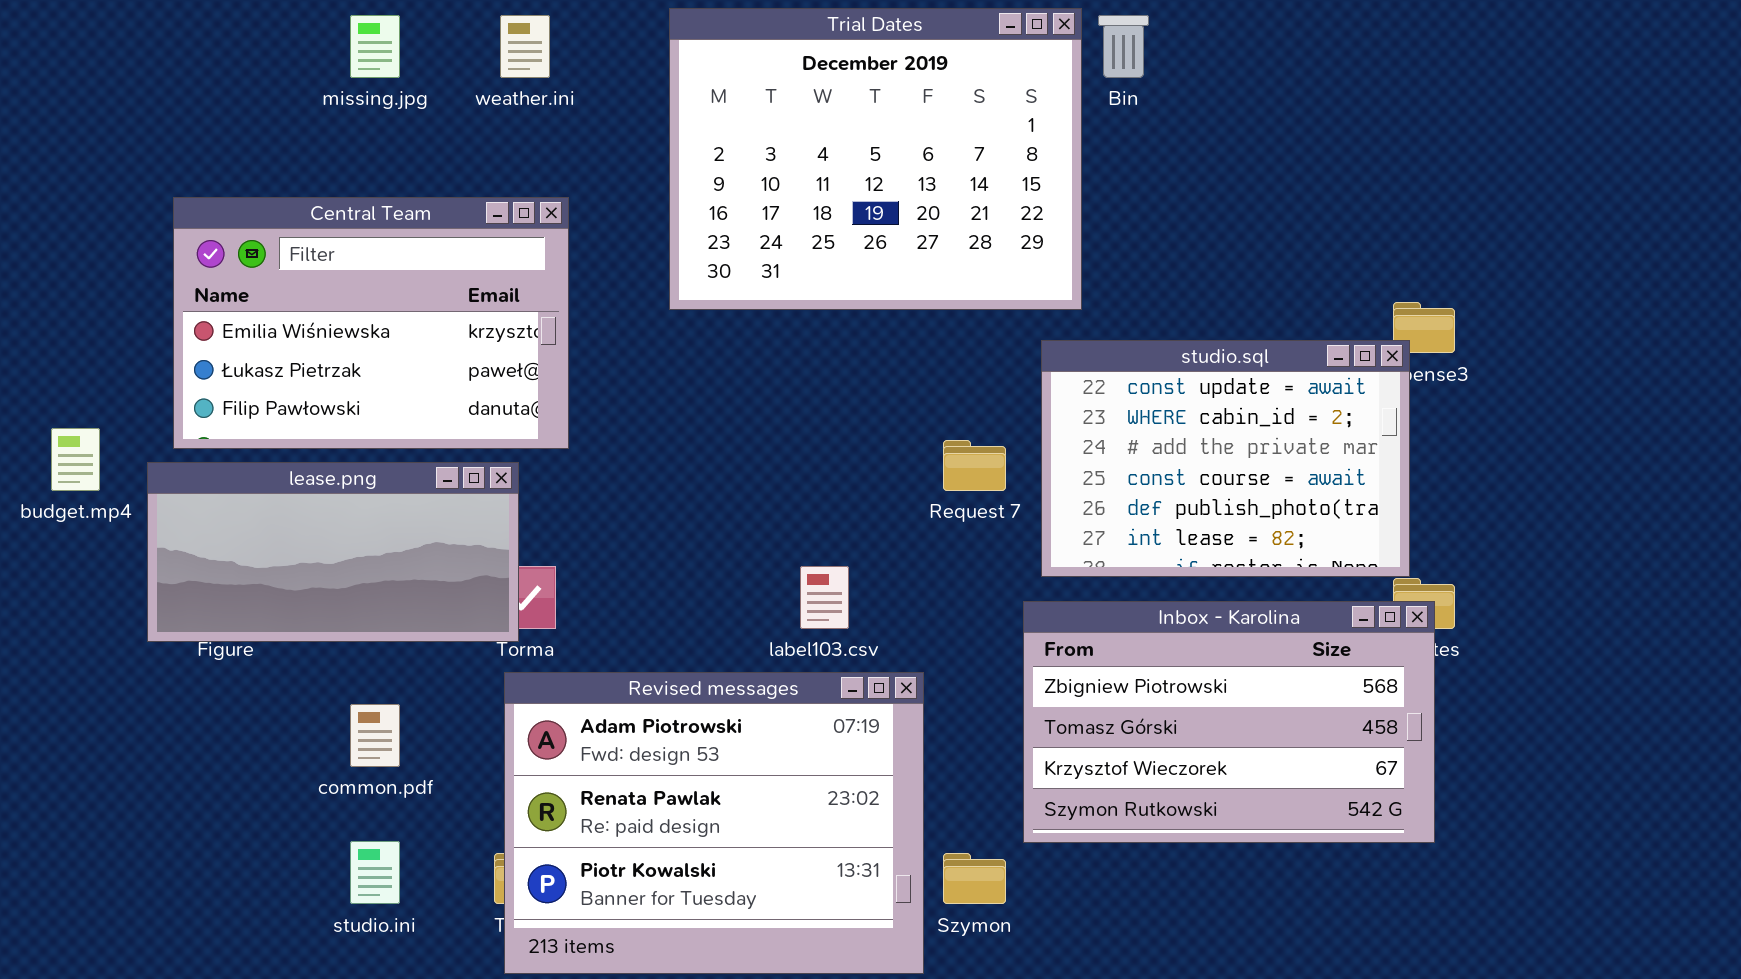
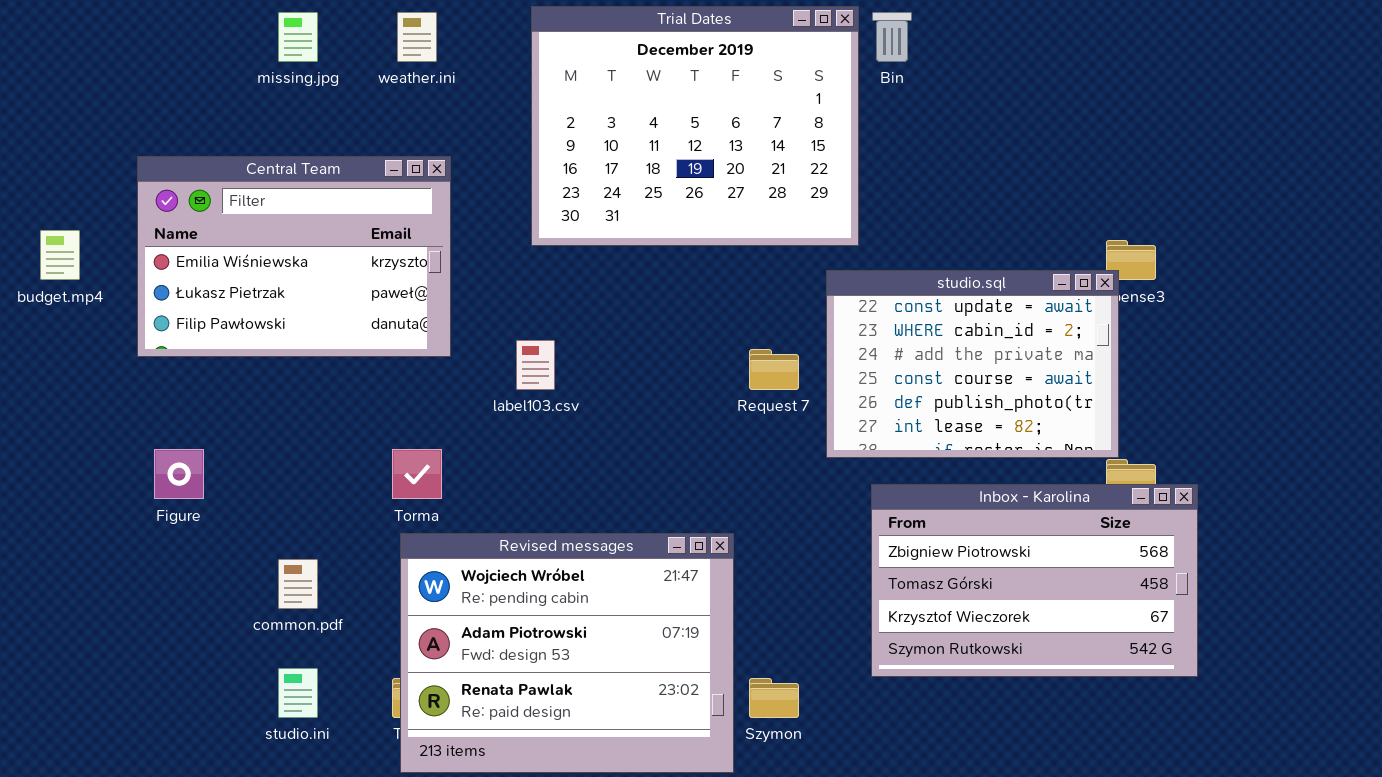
budget.mp4: [51,428,100,491] -> [40,230,80,280], moved
lease.png: [147,462,519,642] -> none, closed
label103.csv: [800,566,849,629] -> [516,340,555,390], moved
Inbox - Karolina: [1023,601,1435,843] -> [871,484,1198,677], moved
Revised messages: [504,672,924,974] -> [400,533,734,773], scrolled up 1 row

